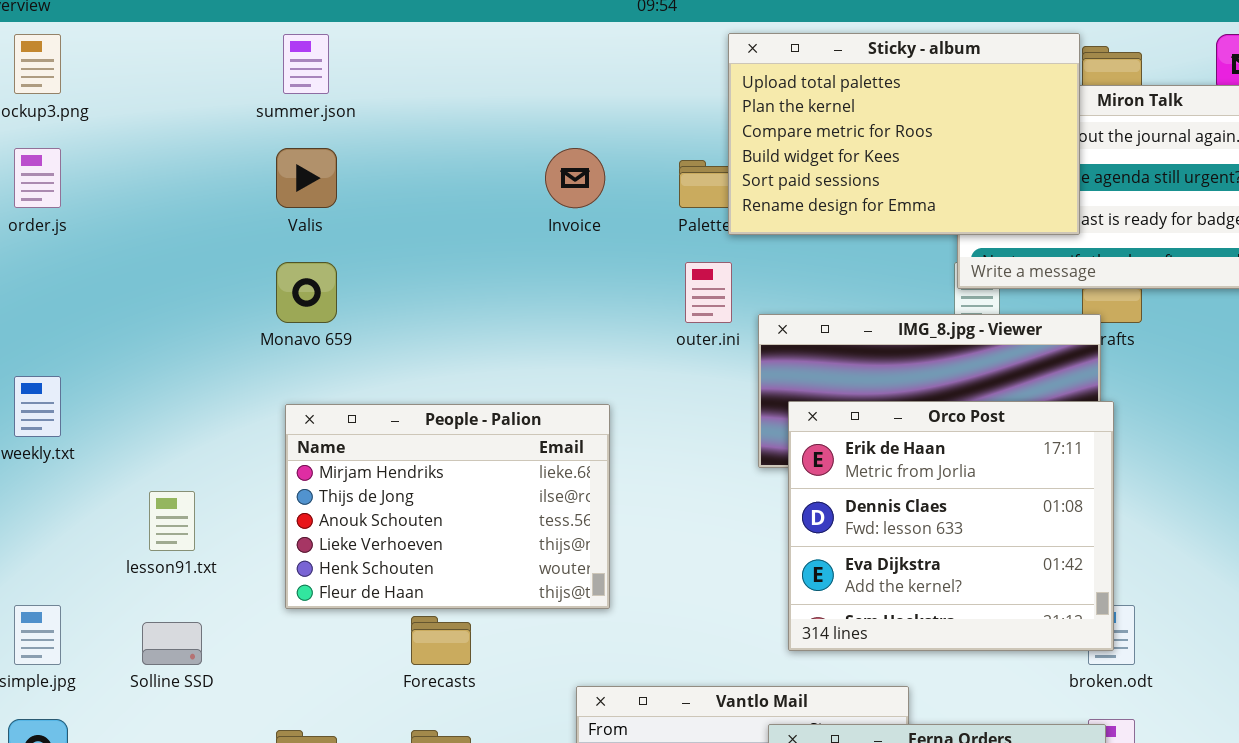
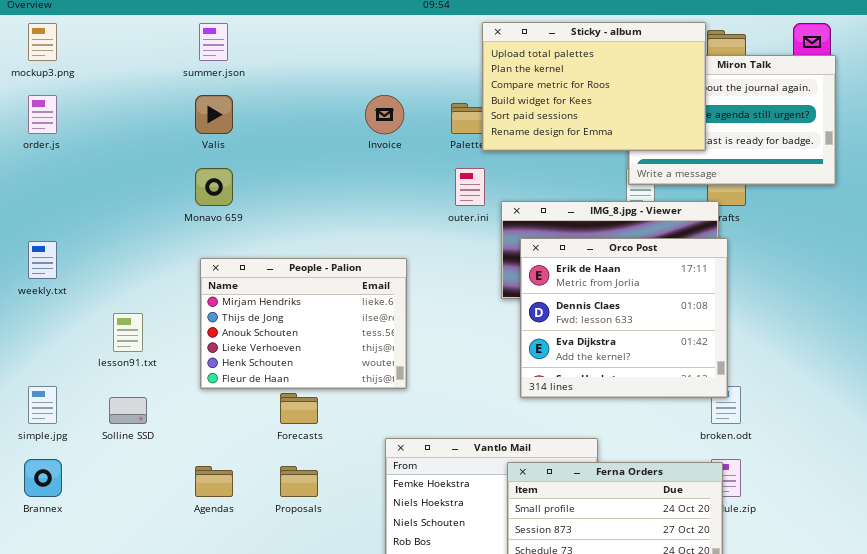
Orco Post: [788,401,1114,651] -> [520,238,728,398], moved

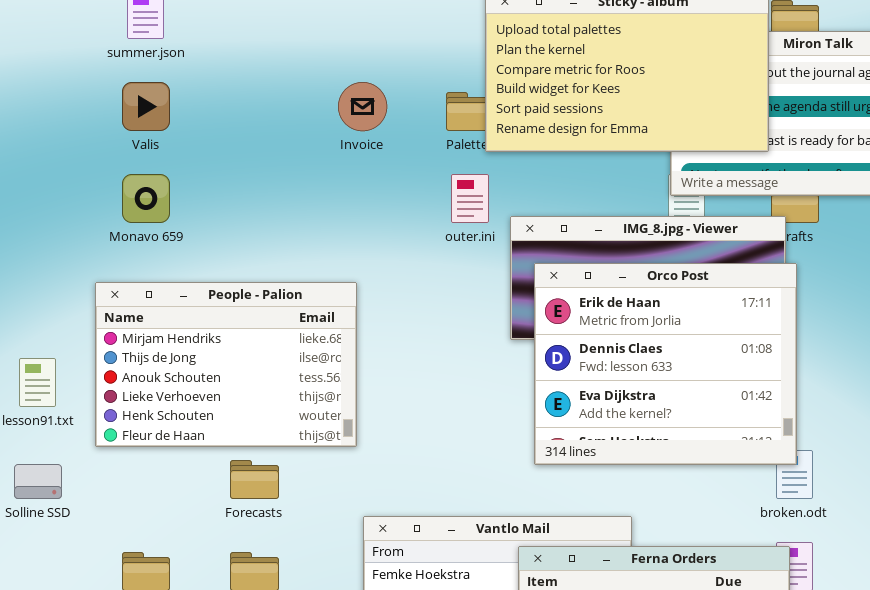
People - Palion: [200,258,407,389] -> [95,282,357,447], moved

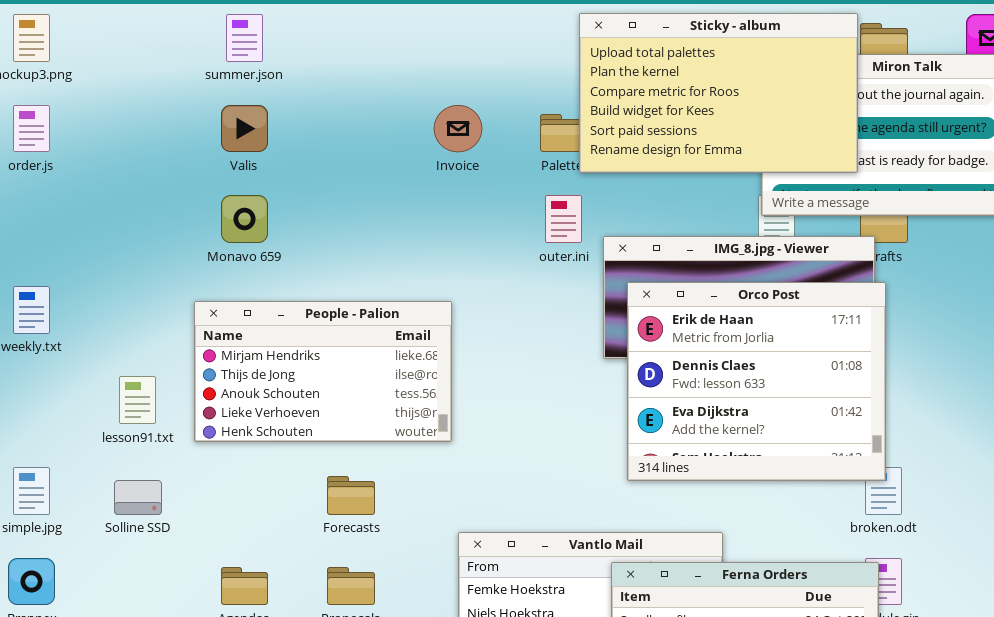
People - Palion: [95,282,357,447] -> [194,301,452,442], resized

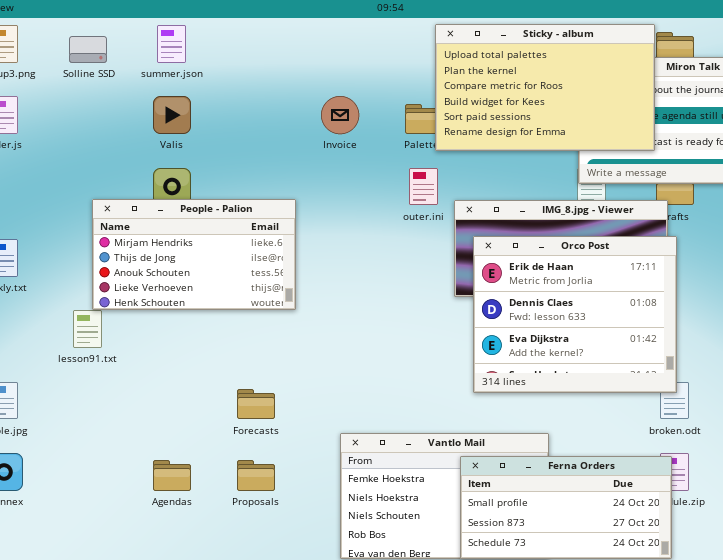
People - Palion: [194,301,452,442] -> [92,199,296,310], moved
Solline SSD: [114,480,162,515] -> [69,36,107,63], moved

